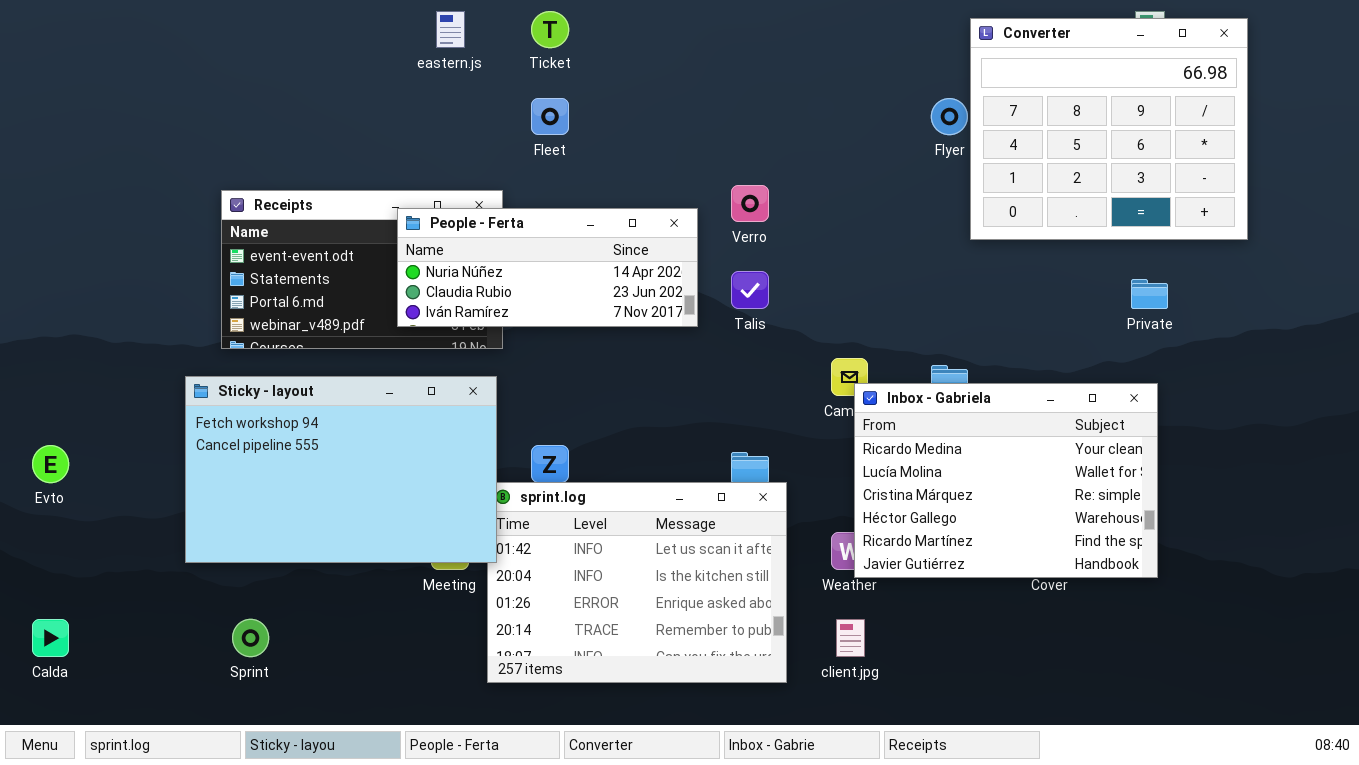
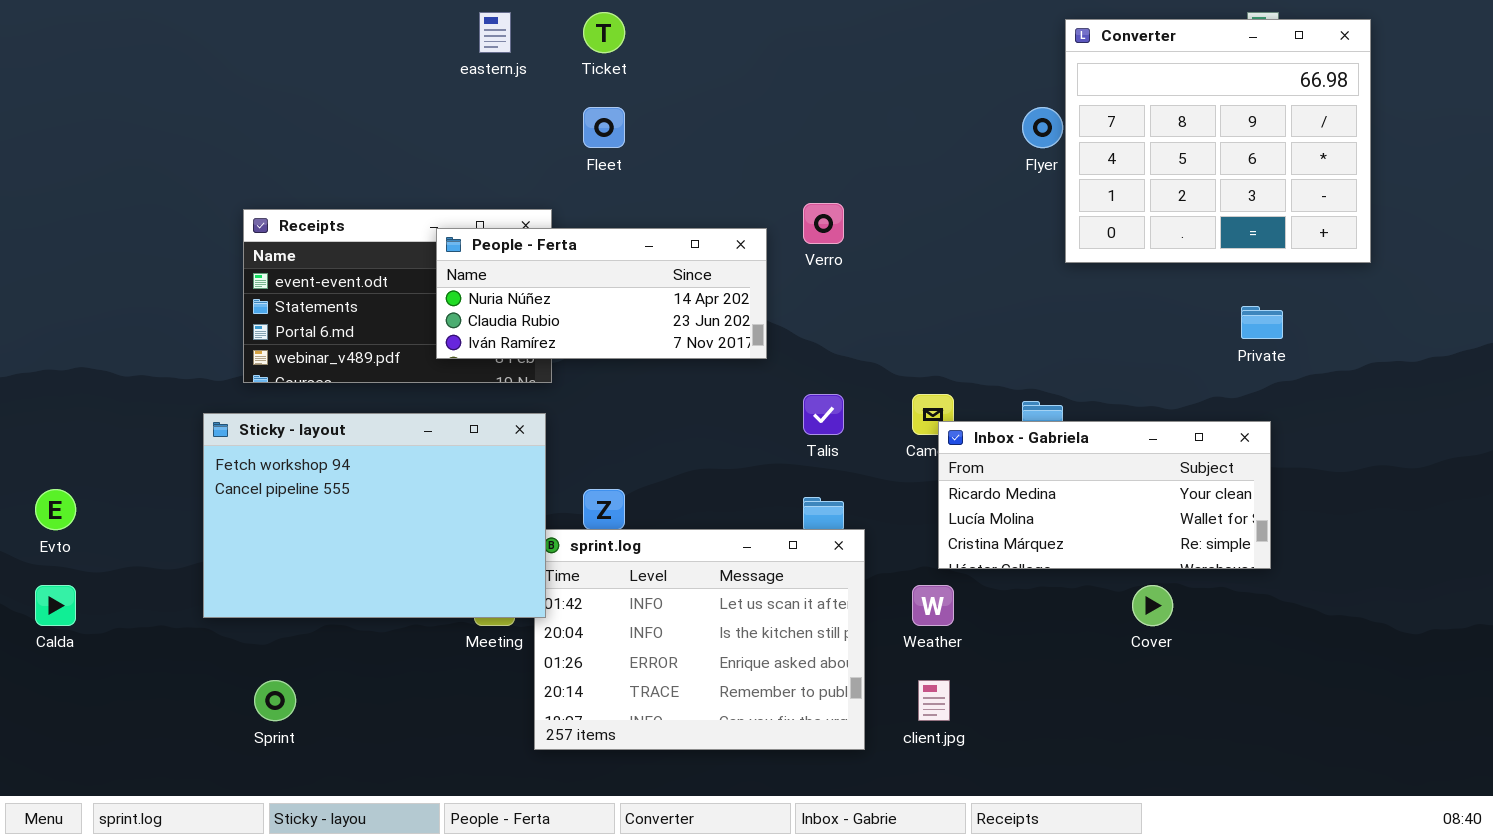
Talis: [731,271,769,309] -> [803,394,844,435], moved
Inbox - Gabriela: [854,383,1158,578] -> [938,421,1271,569], resized
Calda: [32,619,69,657] -> [35,585,76,626], moved

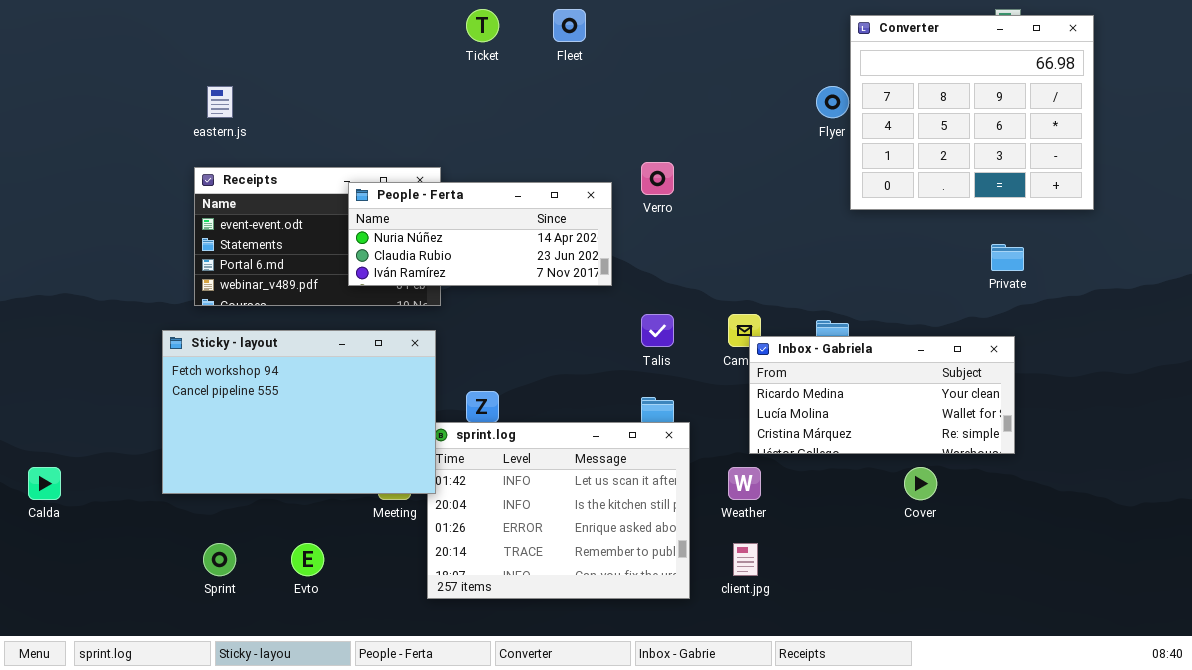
eastern.js: [479,12,511,53] -> [207,86,233,118], moved
Fleet: [583,107,625,148] -> [553,9,586,42], moved
Evto: [35,489,76,530] -> [291,543,324,576], moved

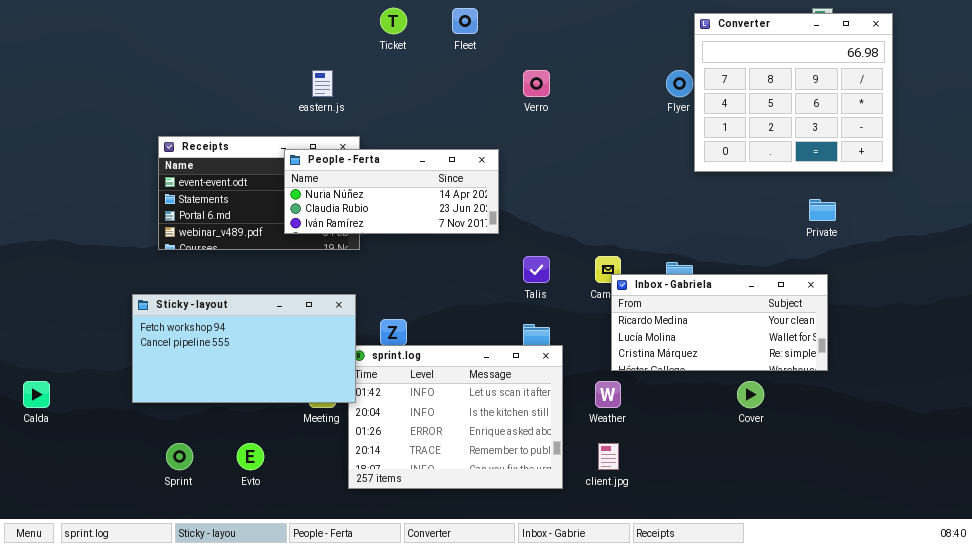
eastern.js: [207,86,233,118] -> [312,70,333,97], moved
Verro: [641,162,674,195] -> [523,70,550,97], moved
Sticky - layout: [162,330,436,494] -> [132,294,356,403], resized

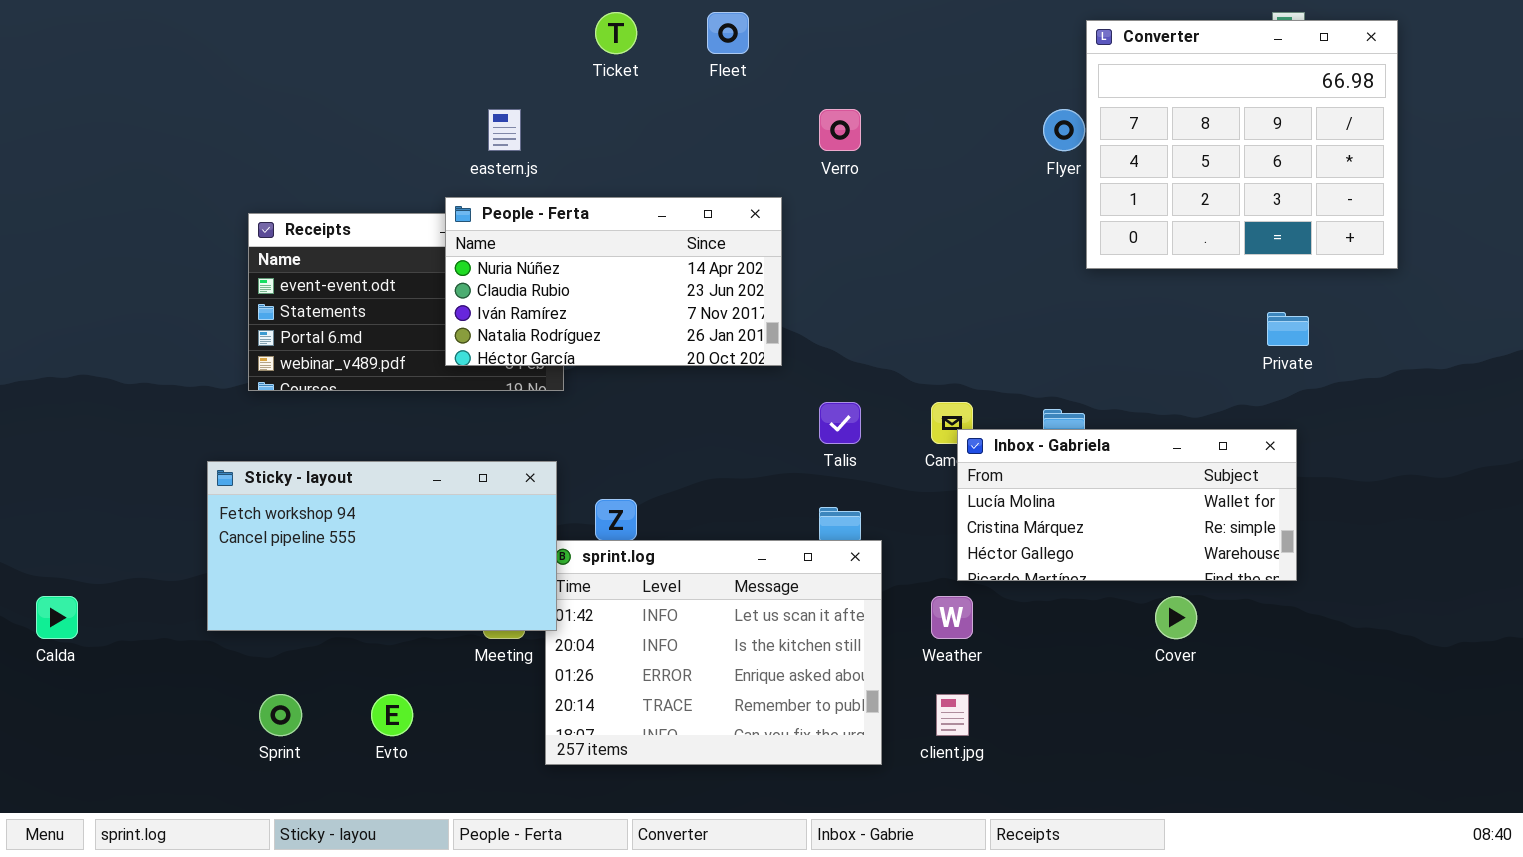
People - Ferta: [284,149,499,234] -> [445,197,782,366], resized
Inbox - Gabriela: [611,274,828,371] -> [957,429,1297,581], scrolled down 1 row

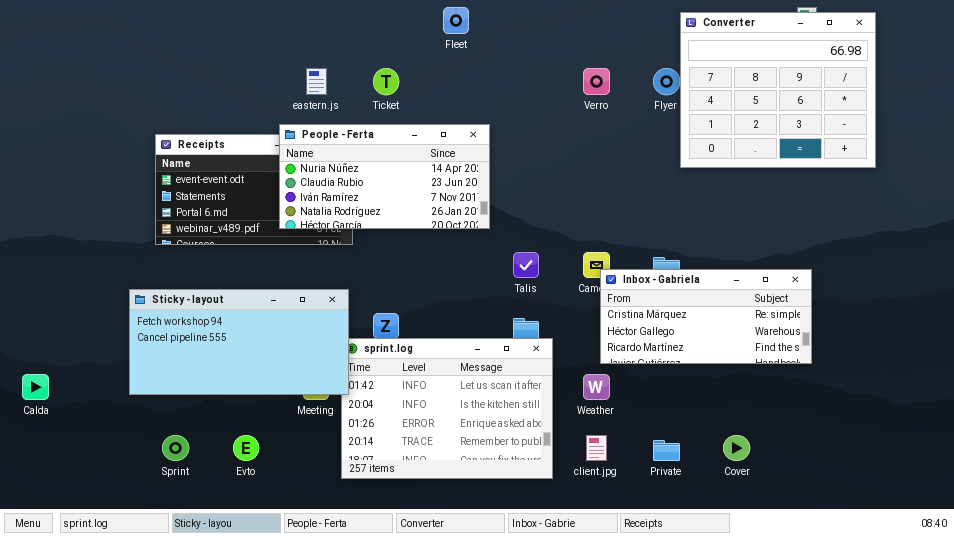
Ticket: [595,12,637,54] -> [373,68,399,95], moved
Verro: [819,109,861,151] -> [583,68,610,95], moved
Private: [1267,312,1309,346] -> [653,440,680,461], moved
Inbox - Gabriela: [957,429,1297,581] -> [600,269,812,364], scrolled down 1 row
Cover: [1155,596,1197,639] -> [723,435,750,461], moved

